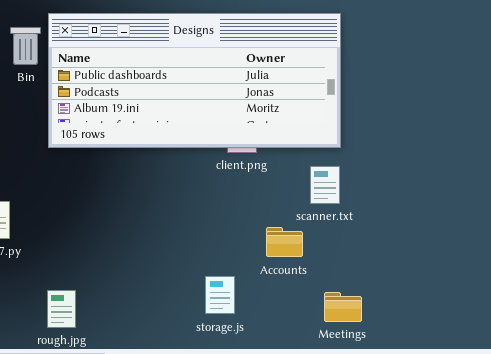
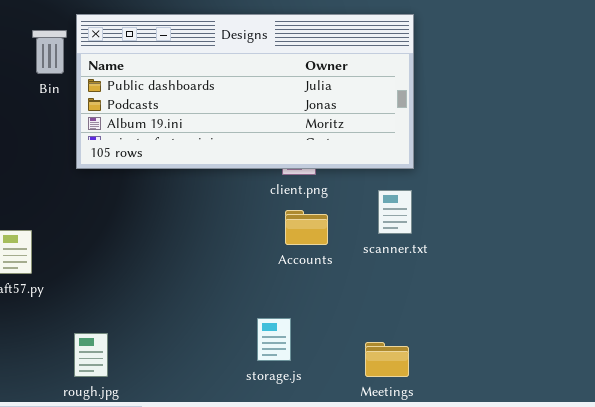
Accounts: [266,227,303,257] -> [285,210,328,245], moved
Meetings: [324,292,362,322] -> [365,342,409,377], moved

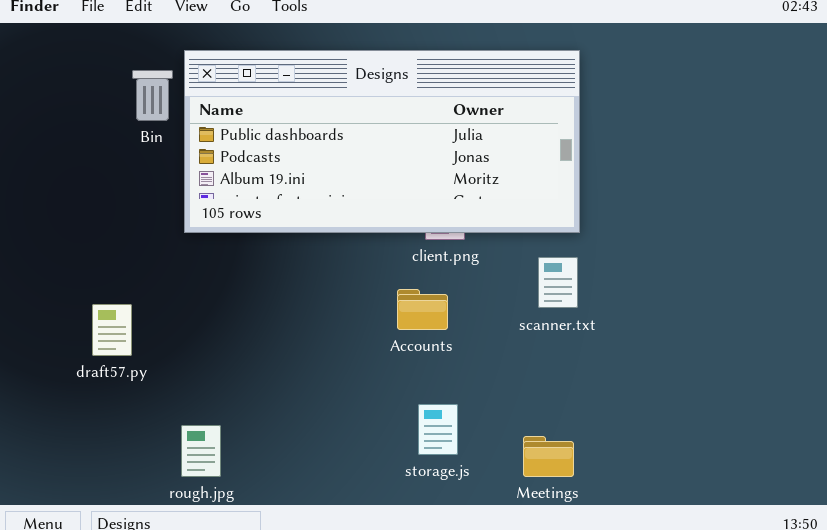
Accounts: [285,210,328,245] -> [397,289,448,330], moved
storage.js: [257,318,291,361] -> [418,404,458,455], moved

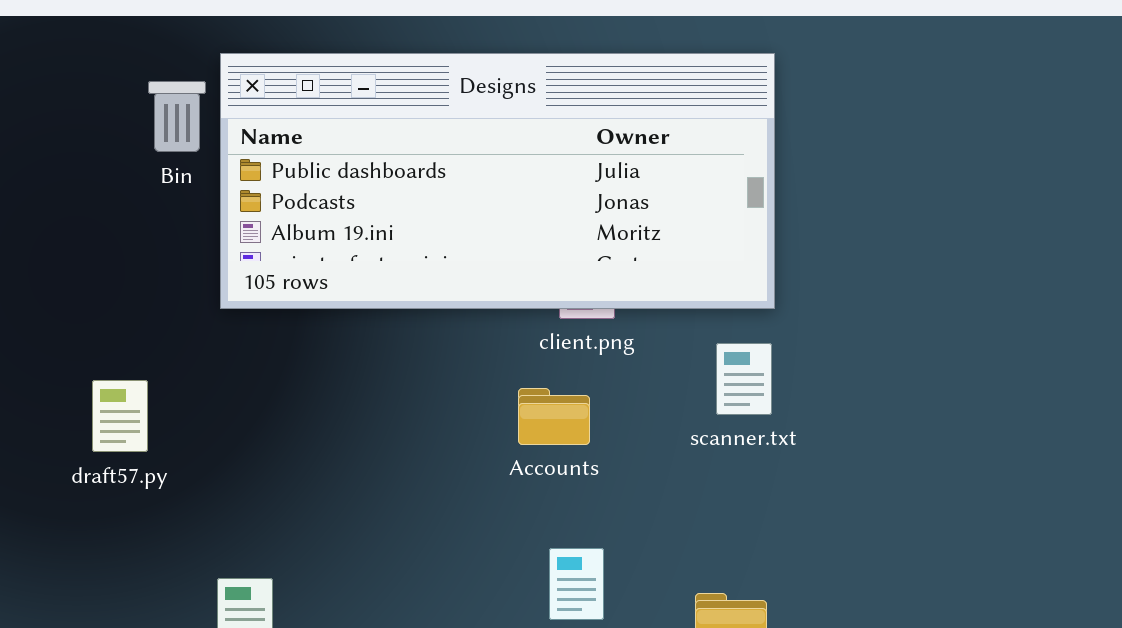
draft57.py: [92,304,132,356] -> [92,380,148,452], moved

